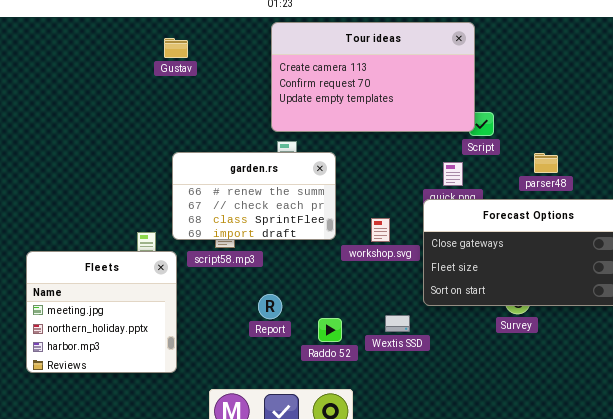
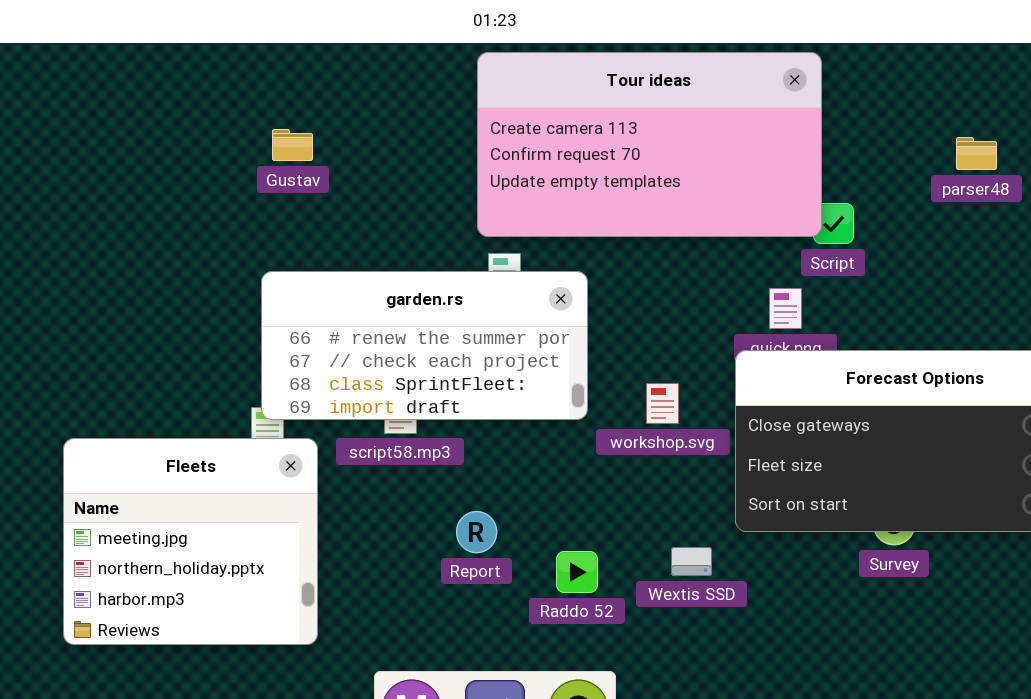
Gustav: [164,38,188,58] -> [272,129,313,161], moved
garden.rs: [172,152,336,240] -> [261,271,588,420], resized
parser48: [534,153,558,173] -> [956,137,997,170], moved

